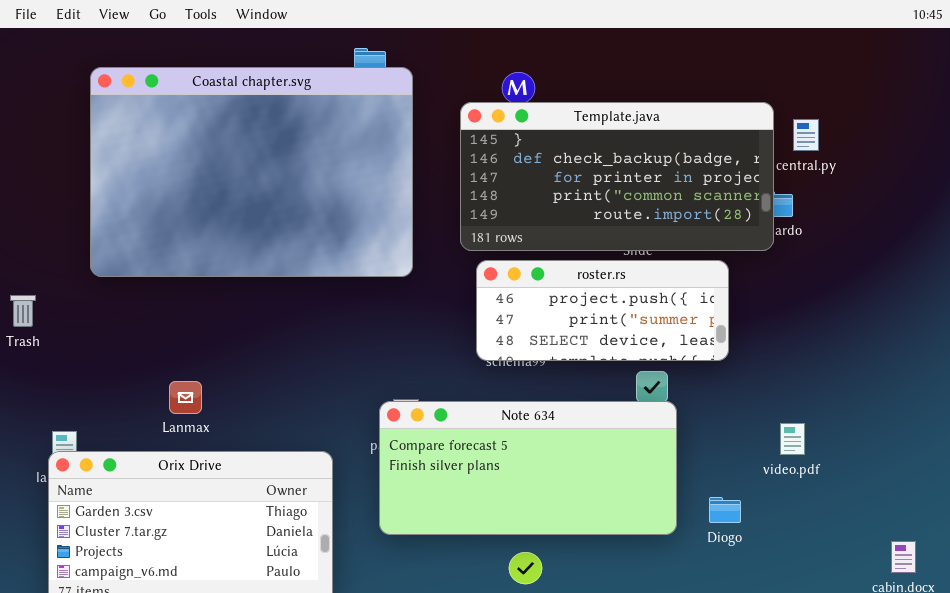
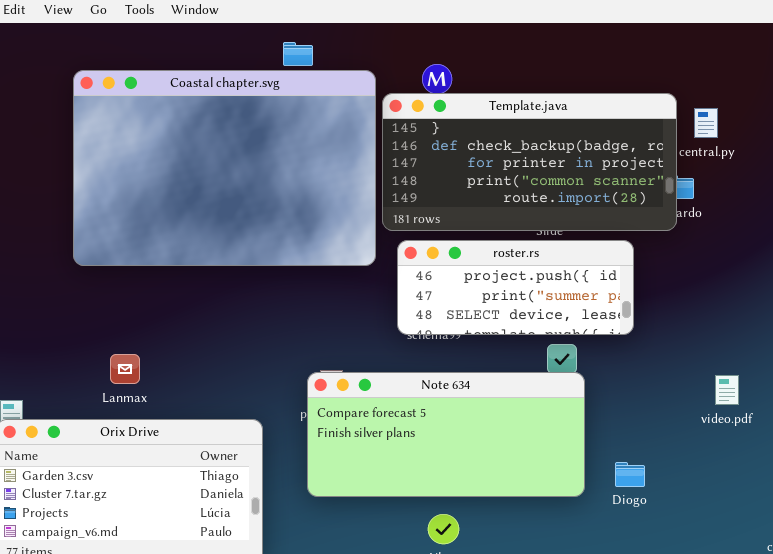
Coastal chapter.svg: [90,67,413,277] -> [73,70,376,266], moved
video.pdf: [780,423,805,455] -> [715,375,739,405], moved

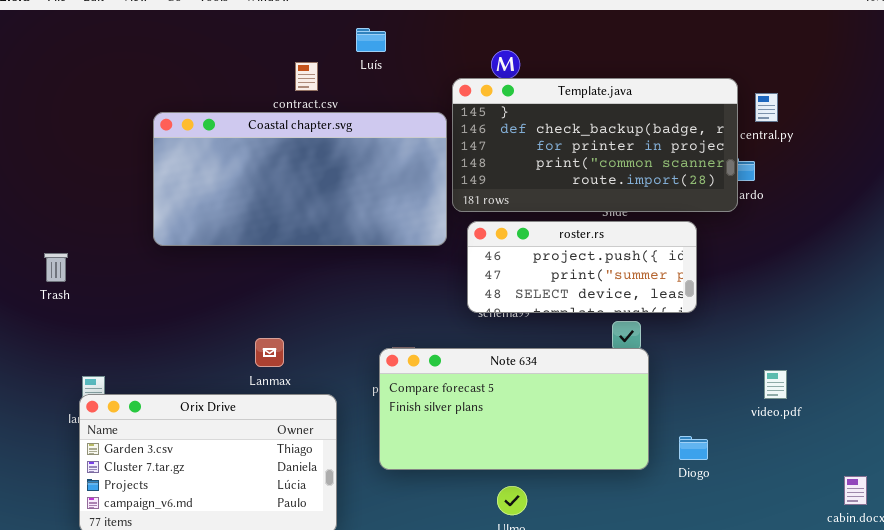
Coastal chapter.svg: [73,70,376,266] -> [153,112,447,246], resized
Lanmax: [110,354,140,384] -> [255,338,284,367], moved
video.pdf: [715,375,739,405] -> [764,370,787,399], moved

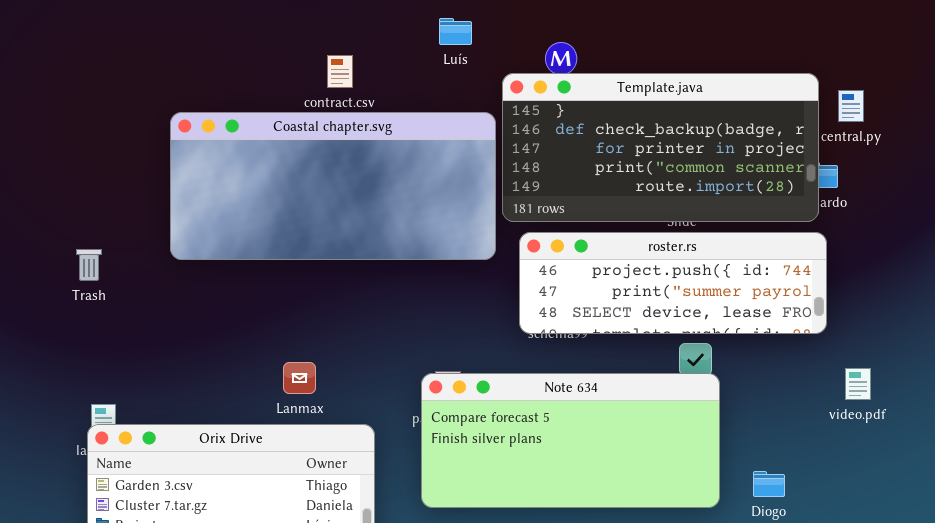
Luís: [356,28,386,52] -> [439,18,472,45], moved
roster.rs: [467,221,697,313] -> [519,232,827,334], resized
Trash: [44,253,68,282] -> [76,249,102,281], moved
video.pdf: [764,370,787,399] -> [845,368,871,400], moved

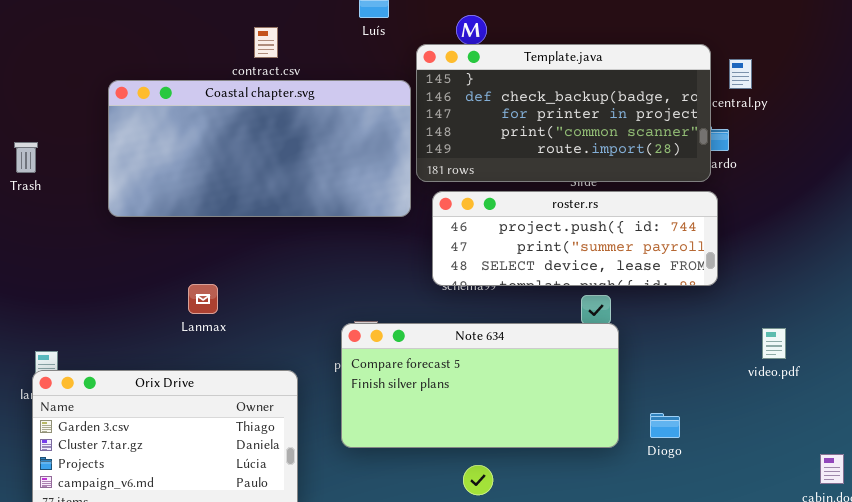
Trash: [76,249,102,281] -> [14,142,38,173], moved
Lanmax: [283,362,316,394] -> [188,284,218,314], moved
video.pdf: [845,368,871,400] -> [762,328,786,359], moved

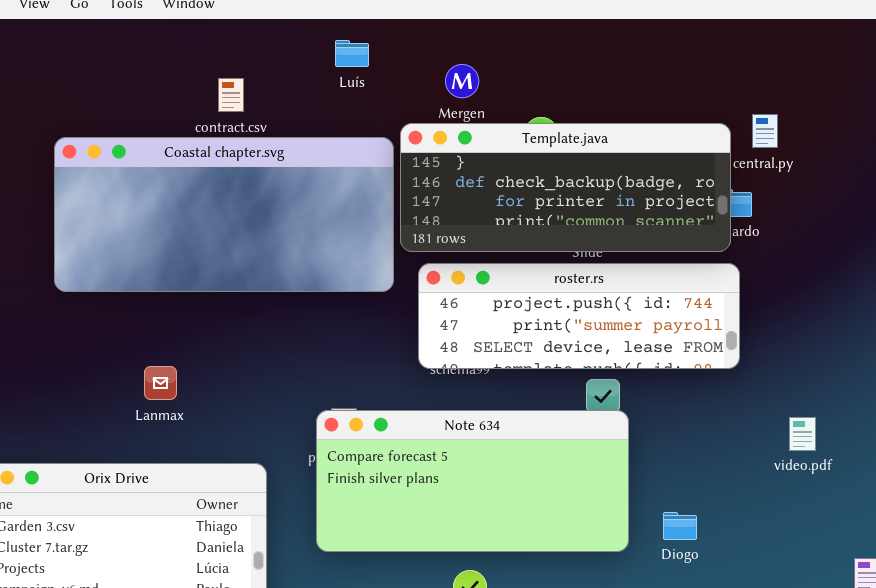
Template.java: [416,44,711,182] -> [400,123,731,252], resized

